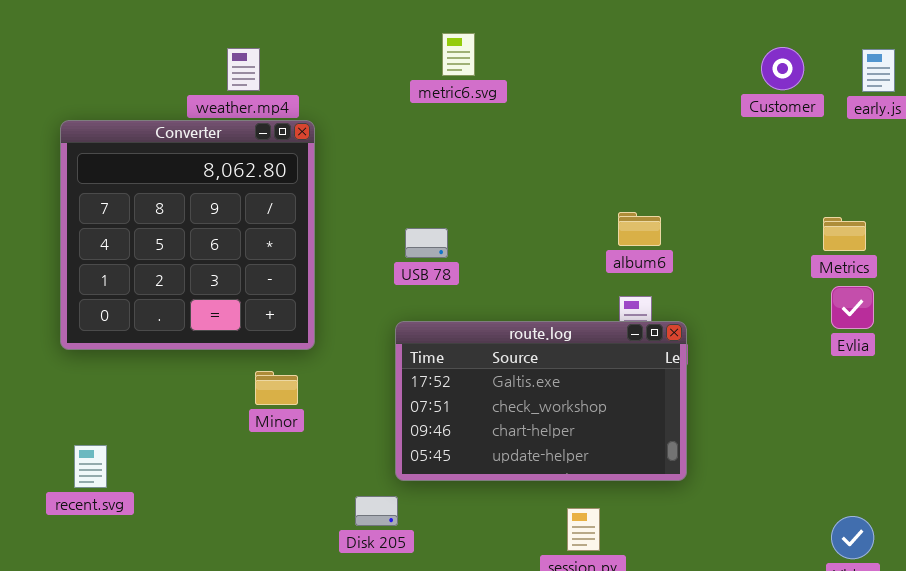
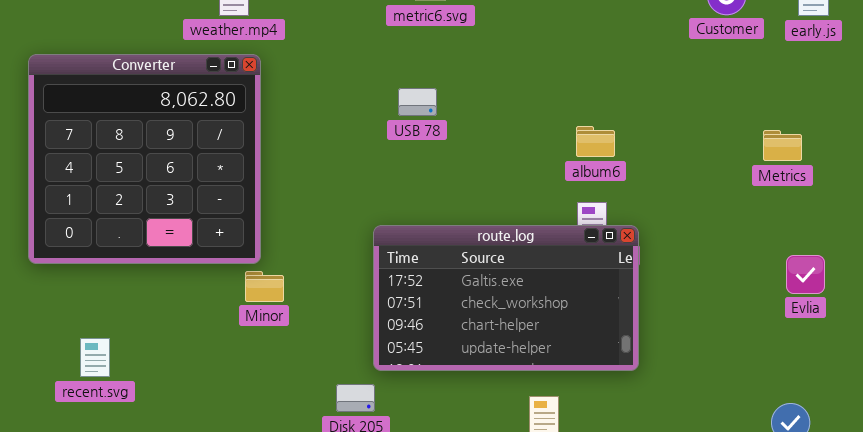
Converter: [60,120,315,350] -> [28,54,261,264], moved
USB 78: [405,228,448,258] -> [398,88,437,116], moved
Evlia: [831,286,874,329] -> [786,255,825,294], moved

